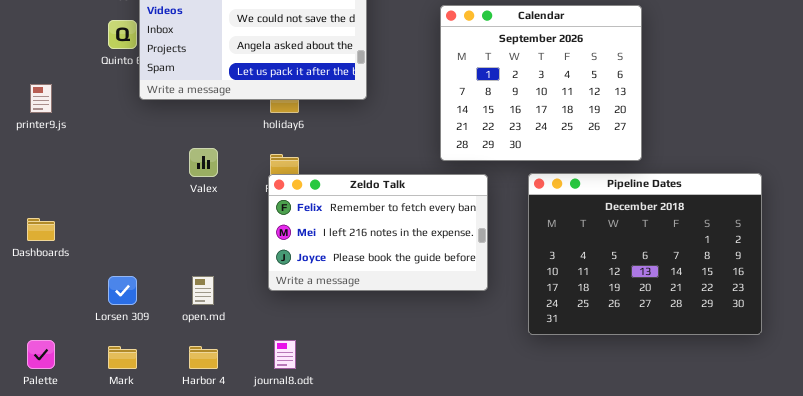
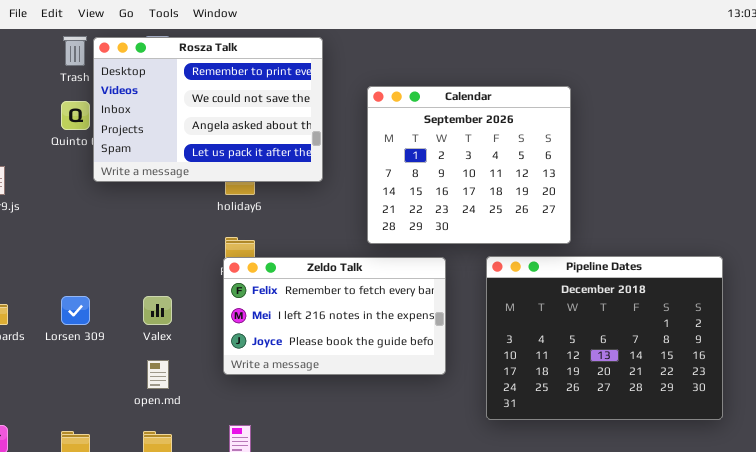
Calendar: [440,5,642,161] -> [367,86,571,244], moved
Valex: [189,148,218,177] -> [143,296,172,325], moved
Lorsen 309: [108,276,137,305] -> [61,296,90,325], moved

